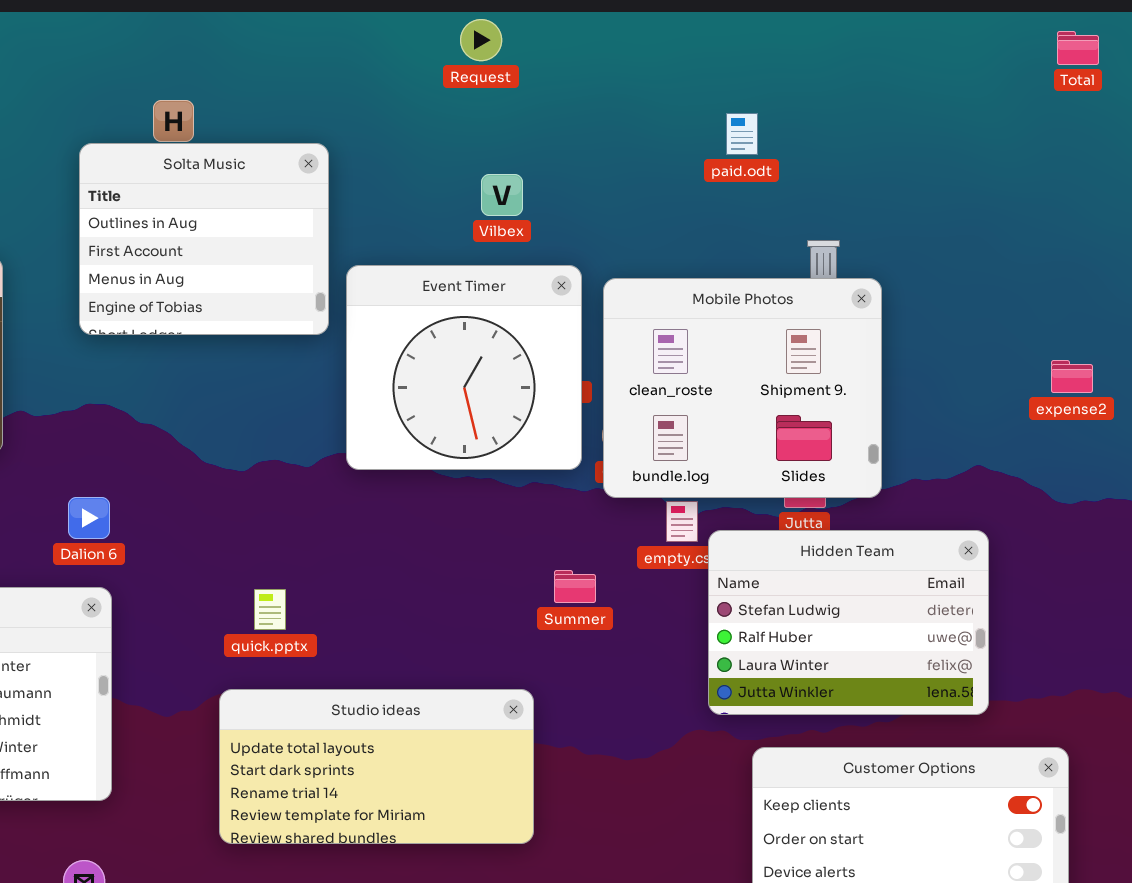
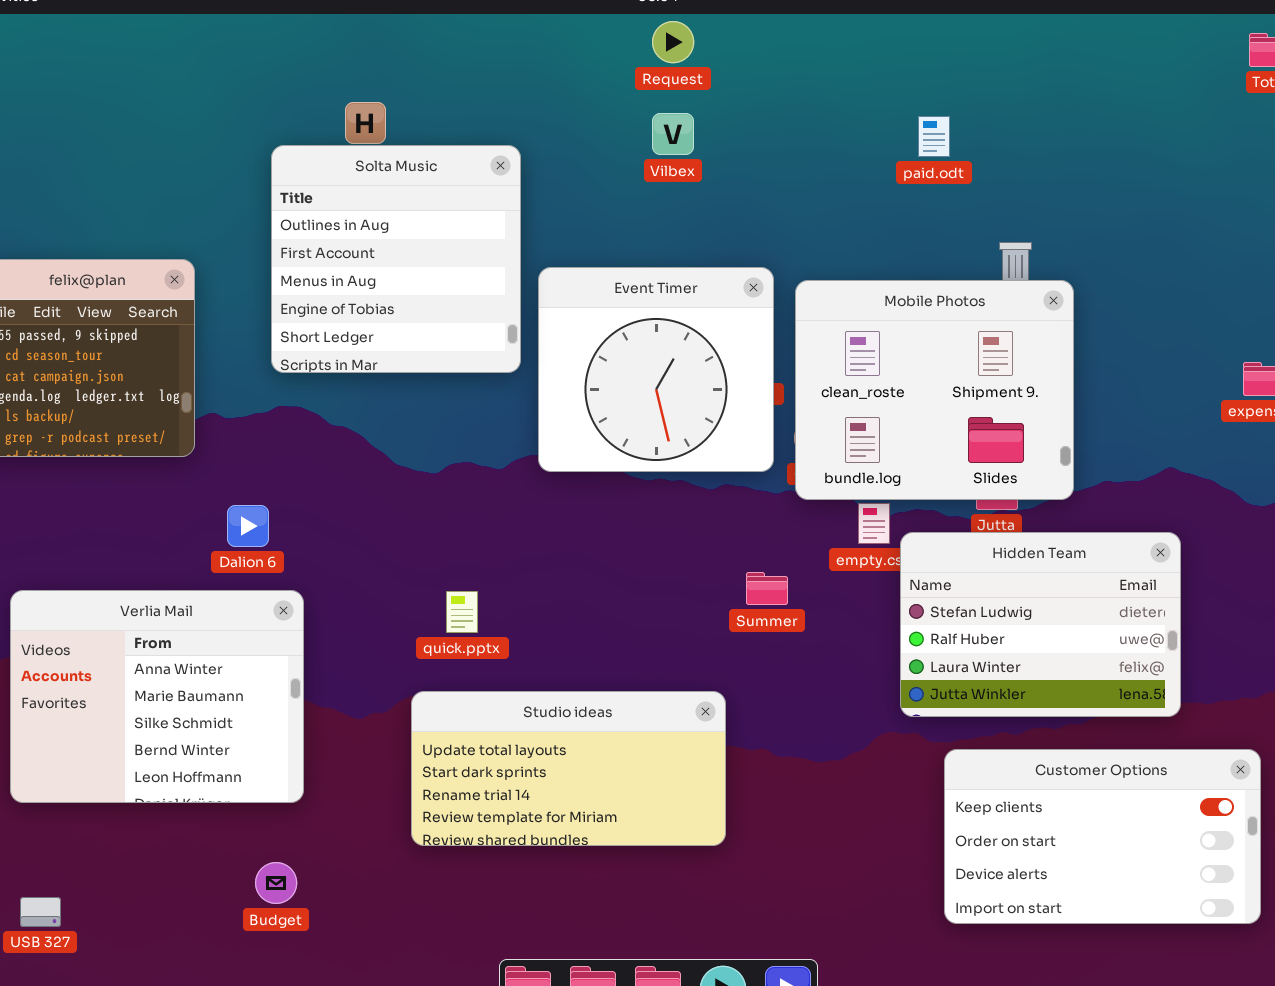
Solta Music: [79,143,329,335] -> [271,145,521,373], resized
Vilbex: [481,174,523,216] -> [652,113,694,155], moved
Dalion 6: [68,497,110,539] -> [227,505,269,547], moved

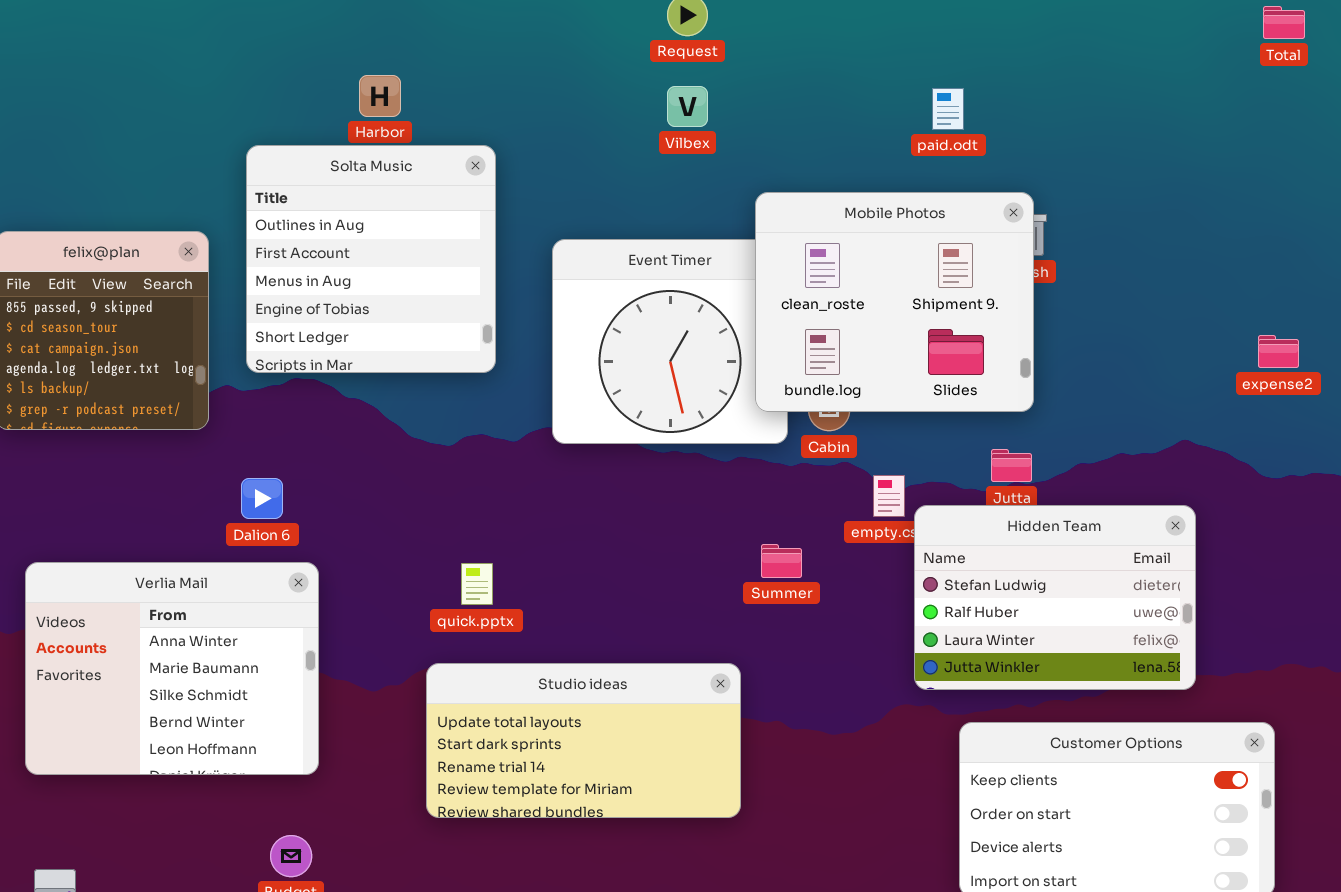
Solta Music: [271,145,521,373] -> [246,145,496,373], moved
Mobile Photos: [795,280,1074,500] -> [755,192,1034,412], moved

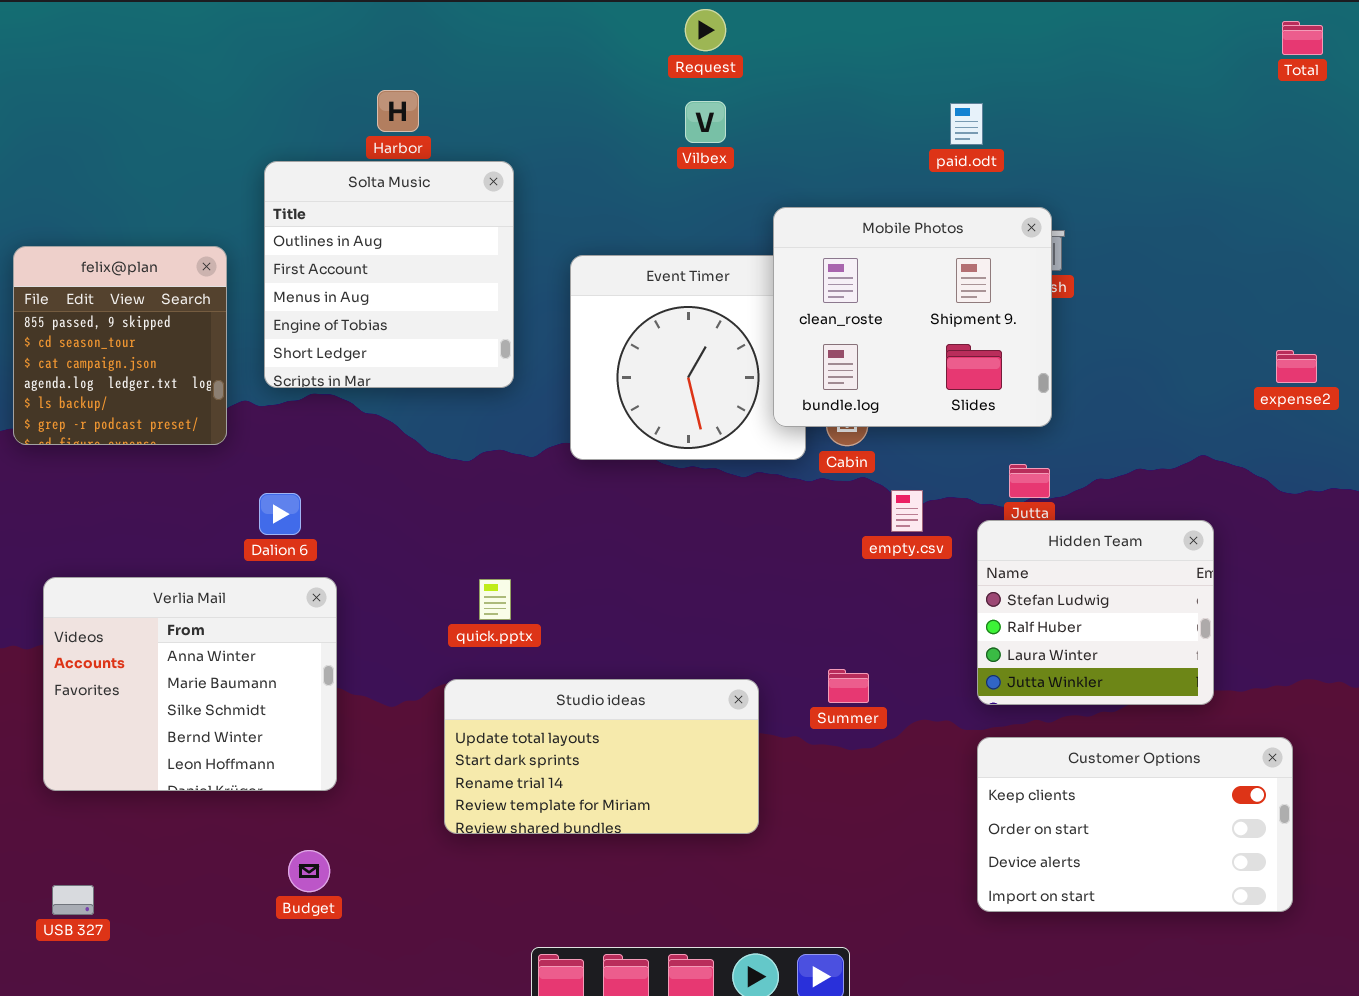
Hidden Team: [914,505,1196,690] -> [977,520,1214,705], resized
Summer: [761,544,802,578] -> [828,669,869,703], moved

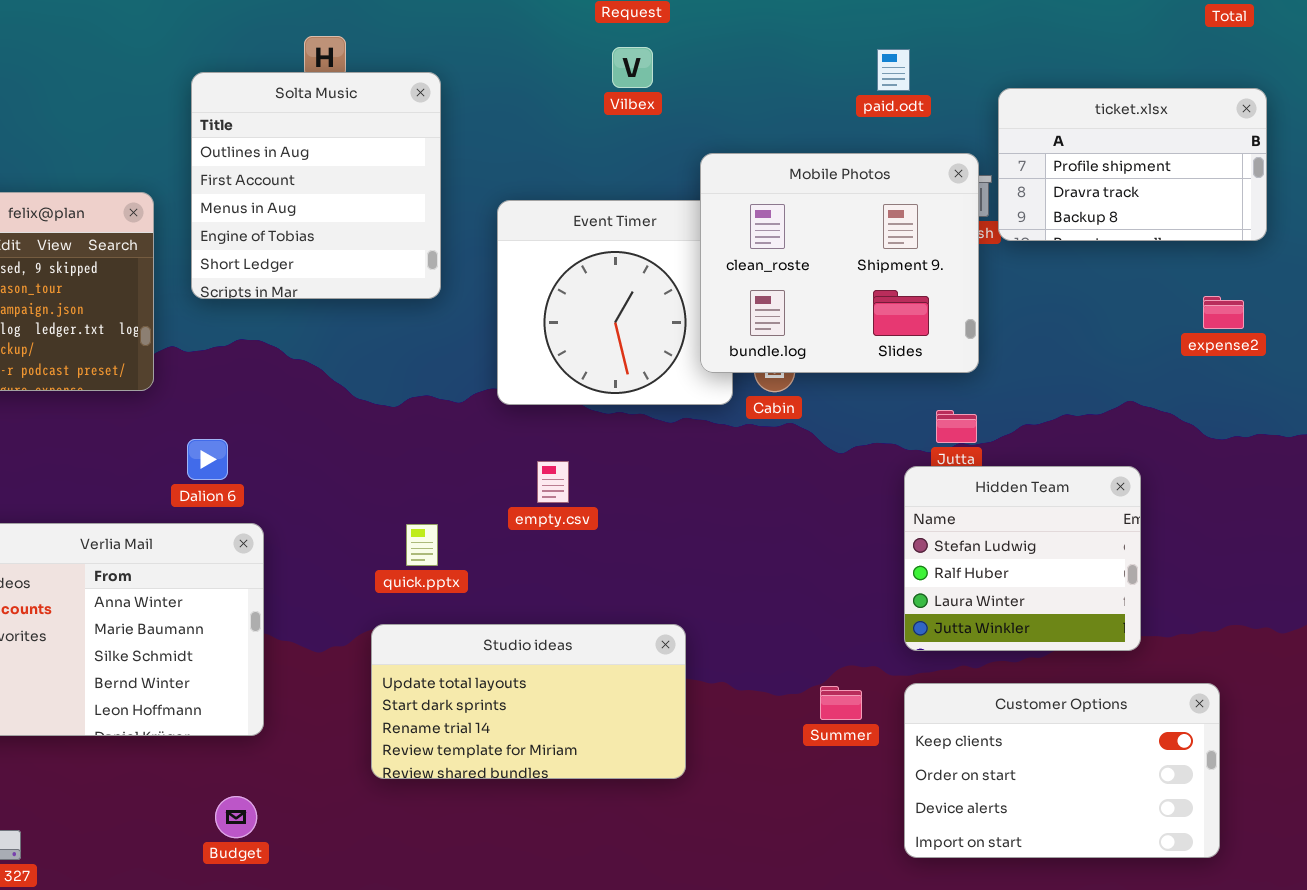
ticket.xlsx: none -> [998,88,1267,241], opened
Solta Music: [264,161,514,388] -> [191,72,441,299], moved
empty.csv: [891,490,923,532] -> [537,461,569,503], moved
Summer: [828,669,869,703] -> [820,686,862,720], moved

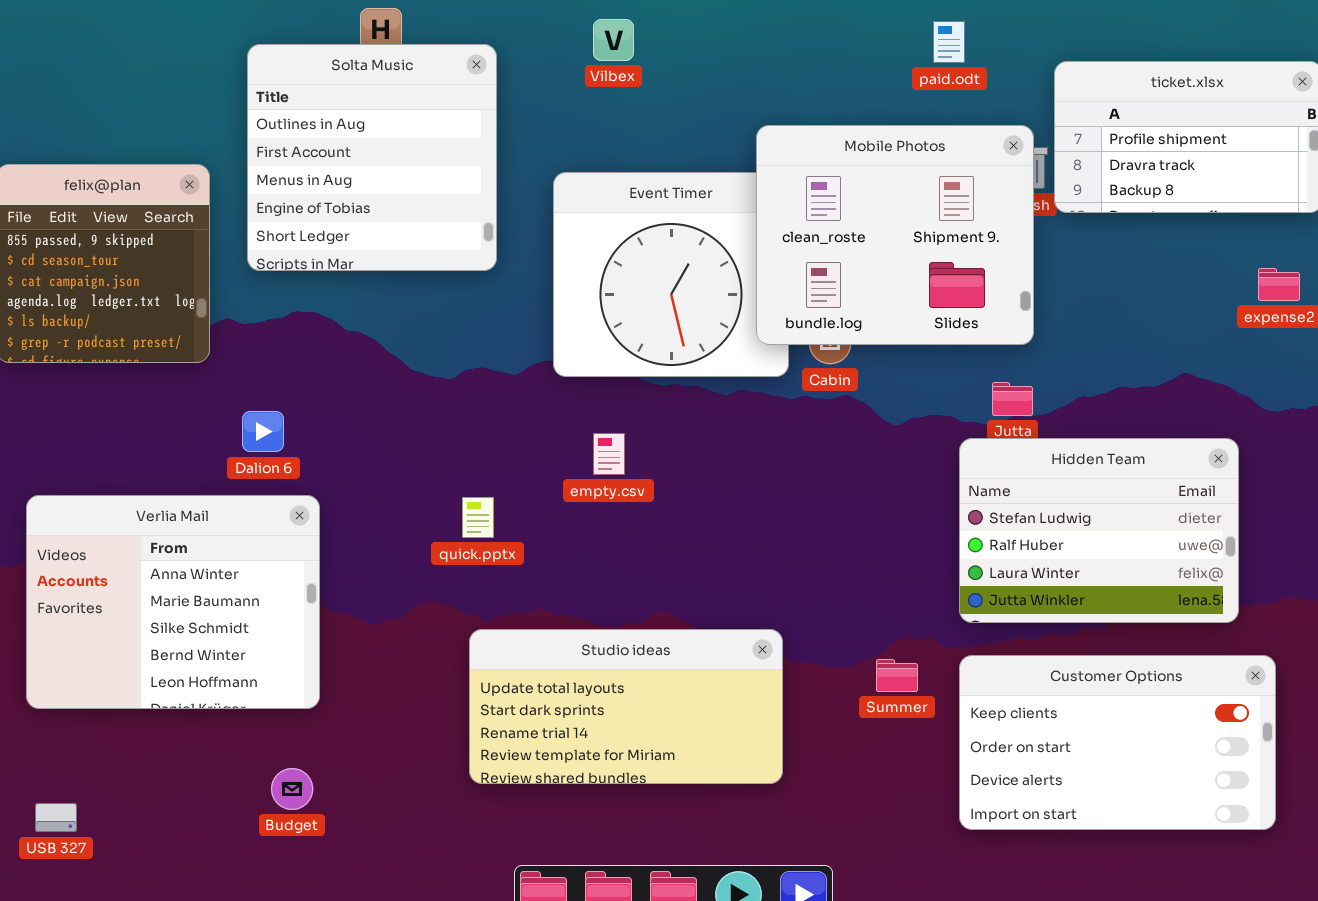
Vilbex: [612,47,653,88] -> [593,19,634,61], moved
Hidden Team: [904,466,1141,651] -> [959,438,1239,623], resized
Studio ideas: [371,624,686,779] -> [469,629,783,784], moved

